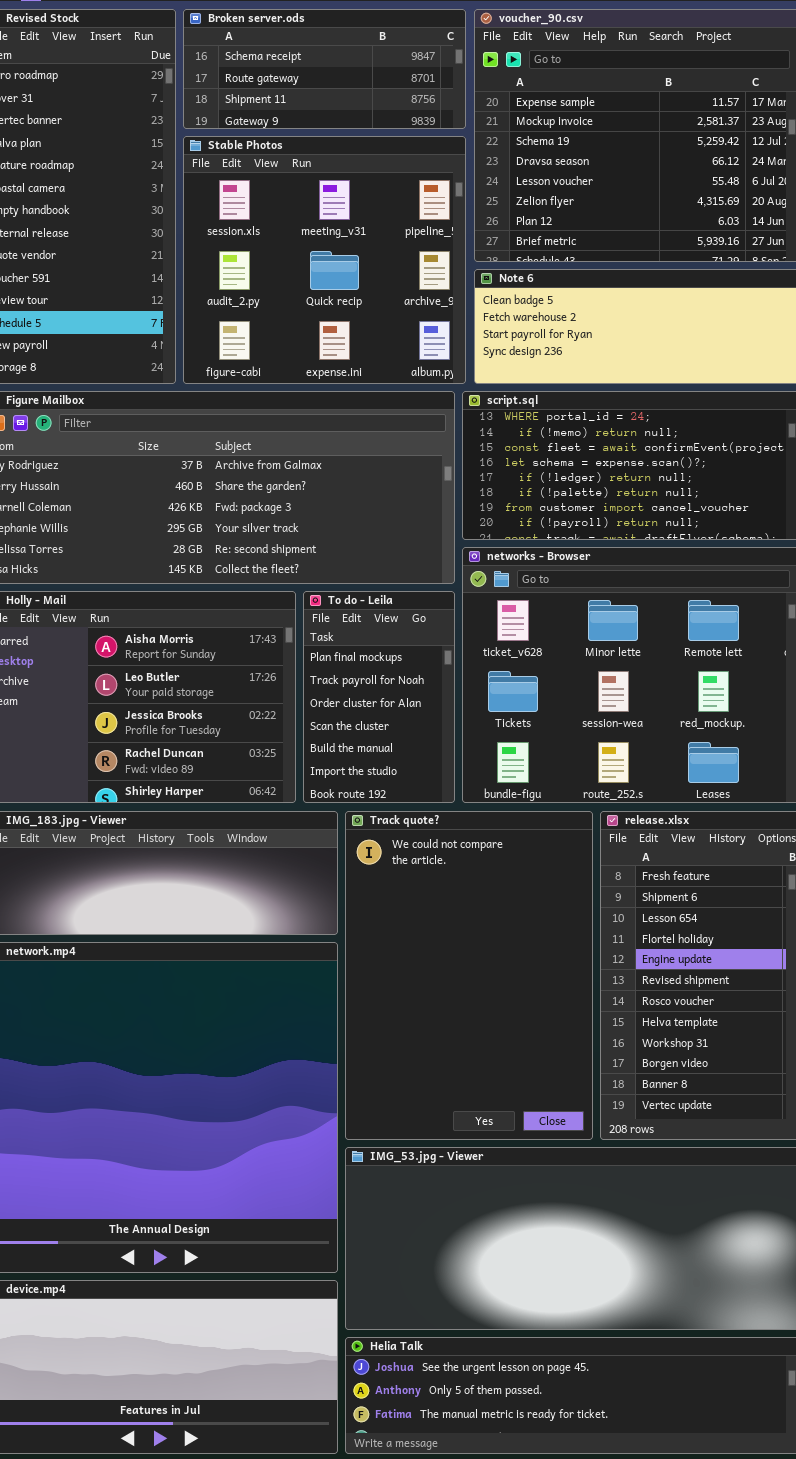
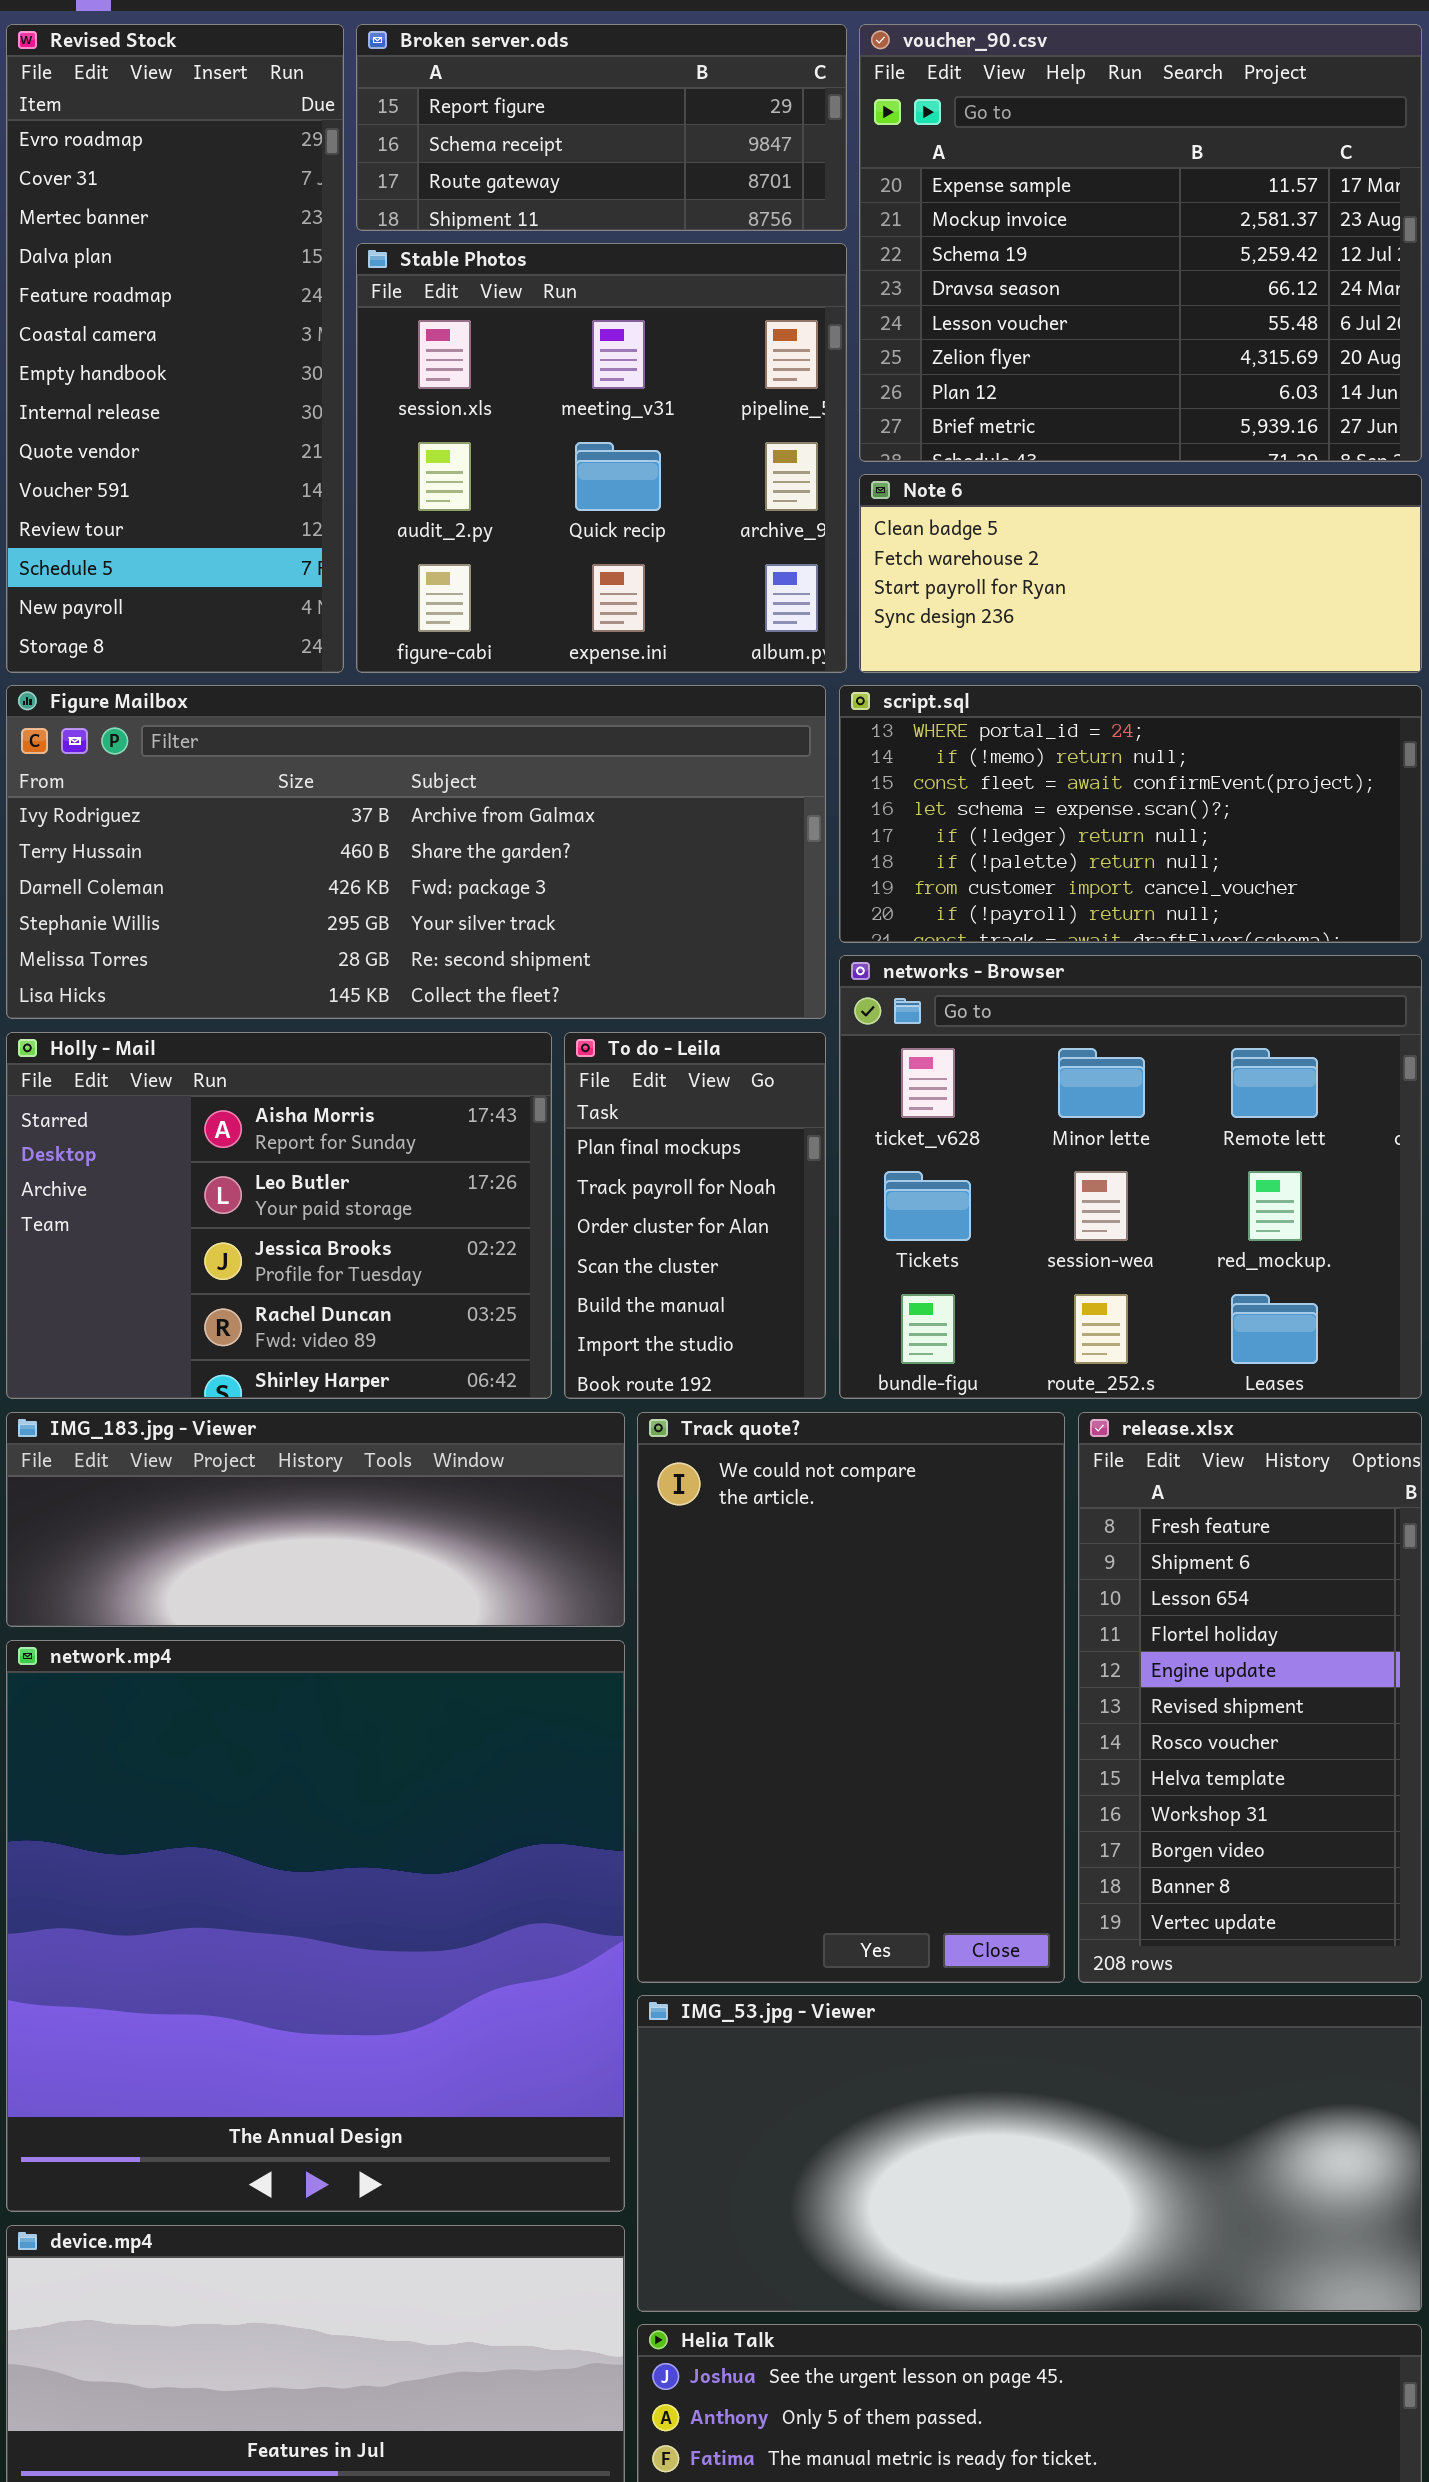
Broken server.ods: [183,9,466,129] -> [356,24,847,231], scrolled up 1 row

